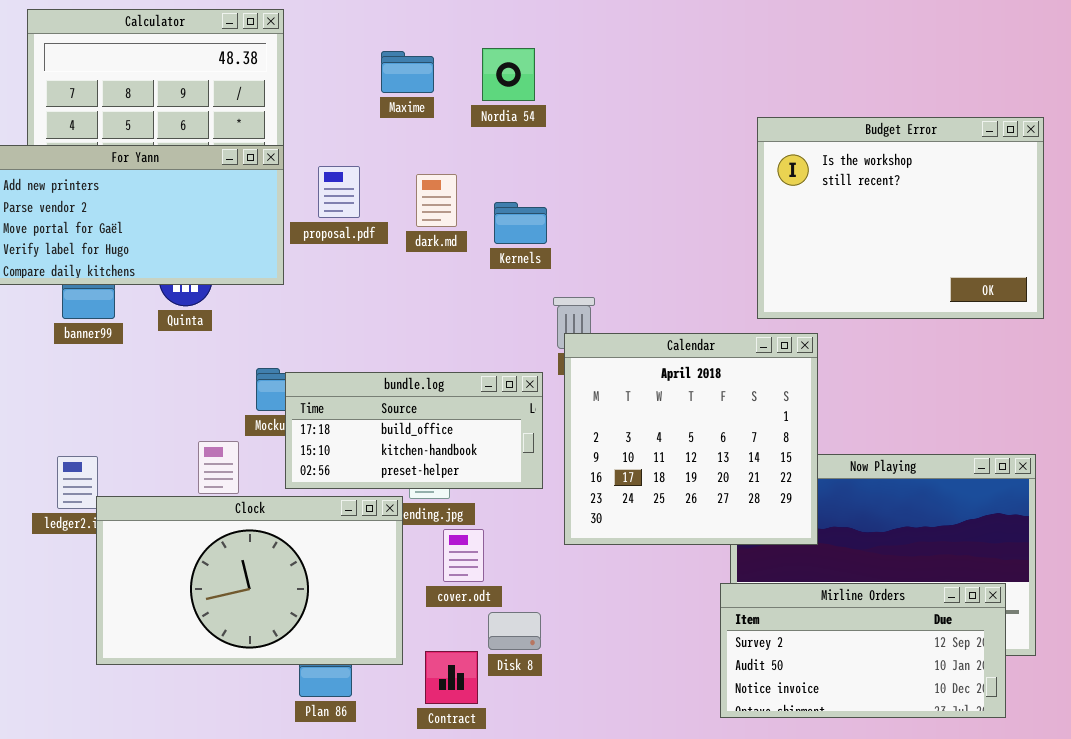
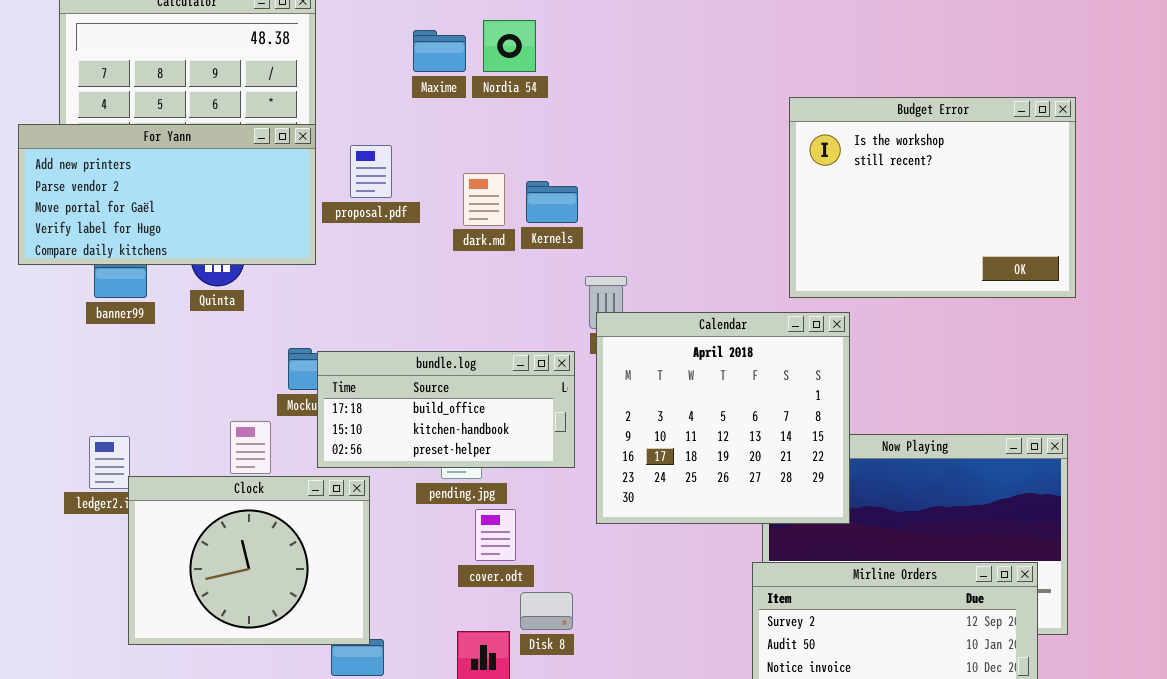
Nordia 54: [482,48,535,101] -> [483,20,536,72], moved
dark.md: [416,174,457,227] -> [463,173,505,226], moved
Clock: [96,496,403,665] -> [128,476,370,645], resized

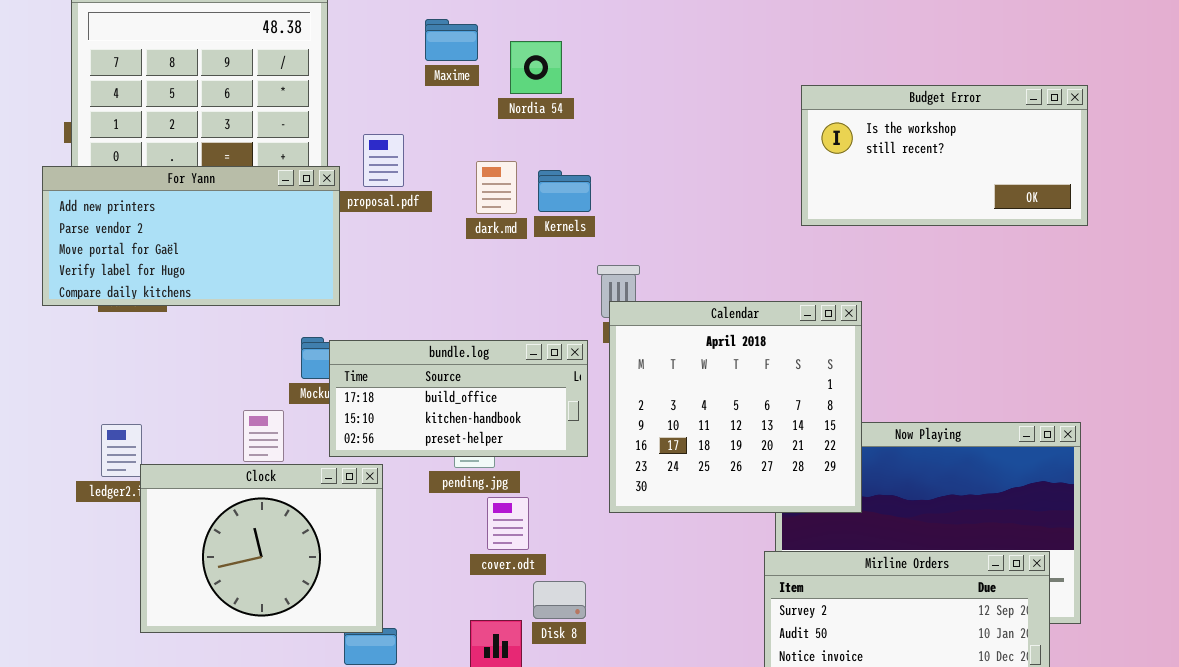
Nordia 54: [483,20,536,72] -> [510,41,562,94], moved
Budget Error: [789,97,1076,298] -> [801,85,1088,226], resized
For Yann: [18,124,316,265] -> [42,166,340,306], moved

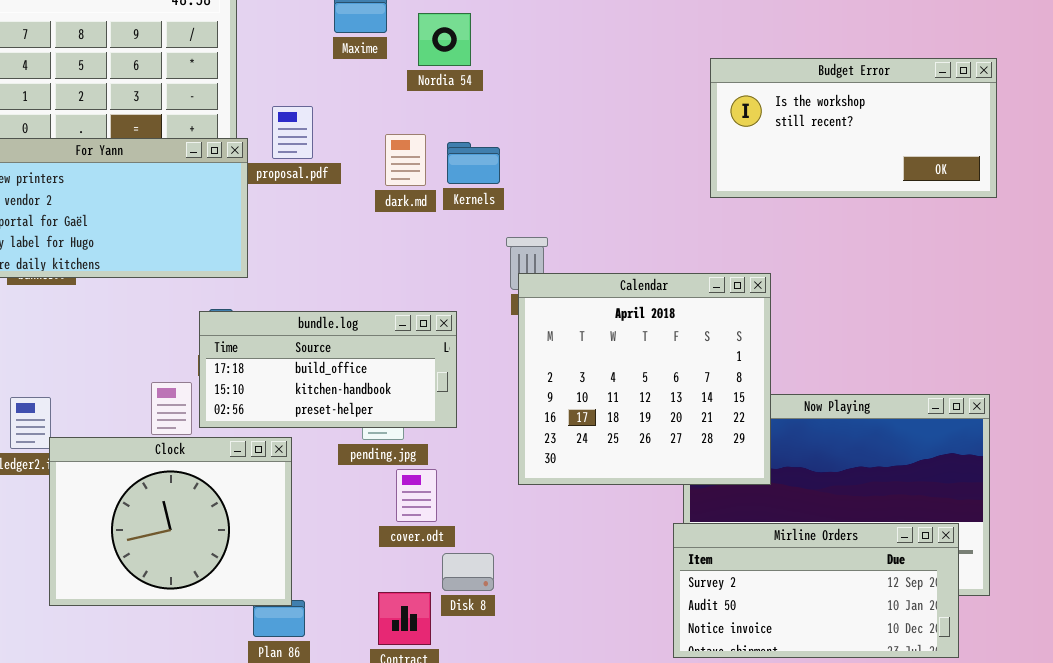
bundle.log: [329,340,588,457] -> [199,311,457,428], moved

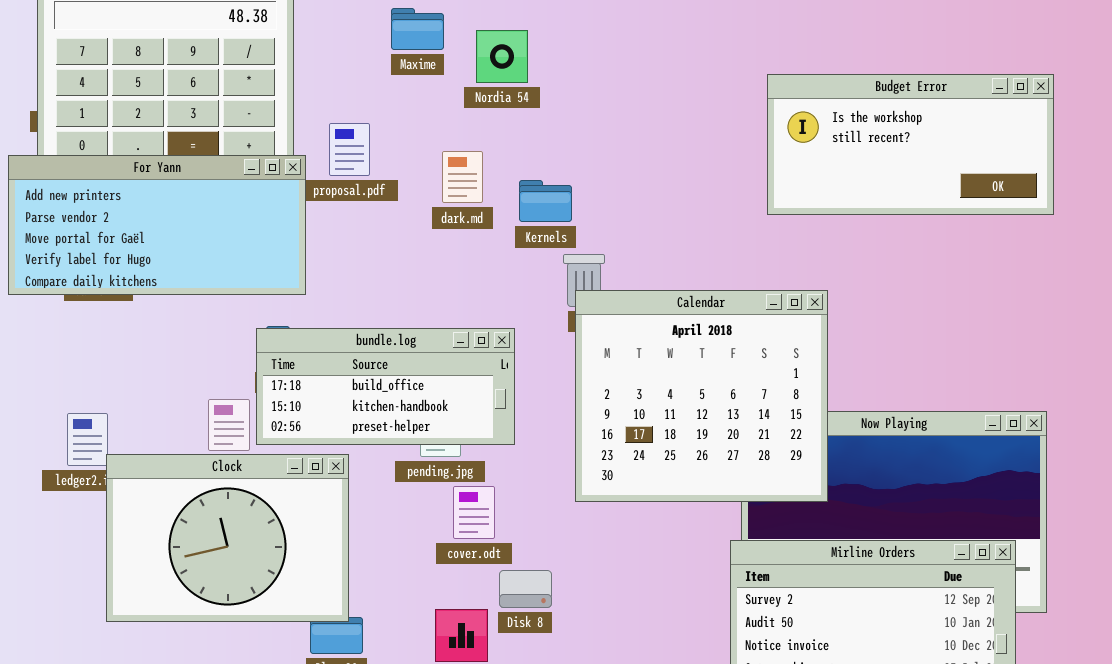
Kernels: [447,142,500,184] -> [519,180,572,222], moved

